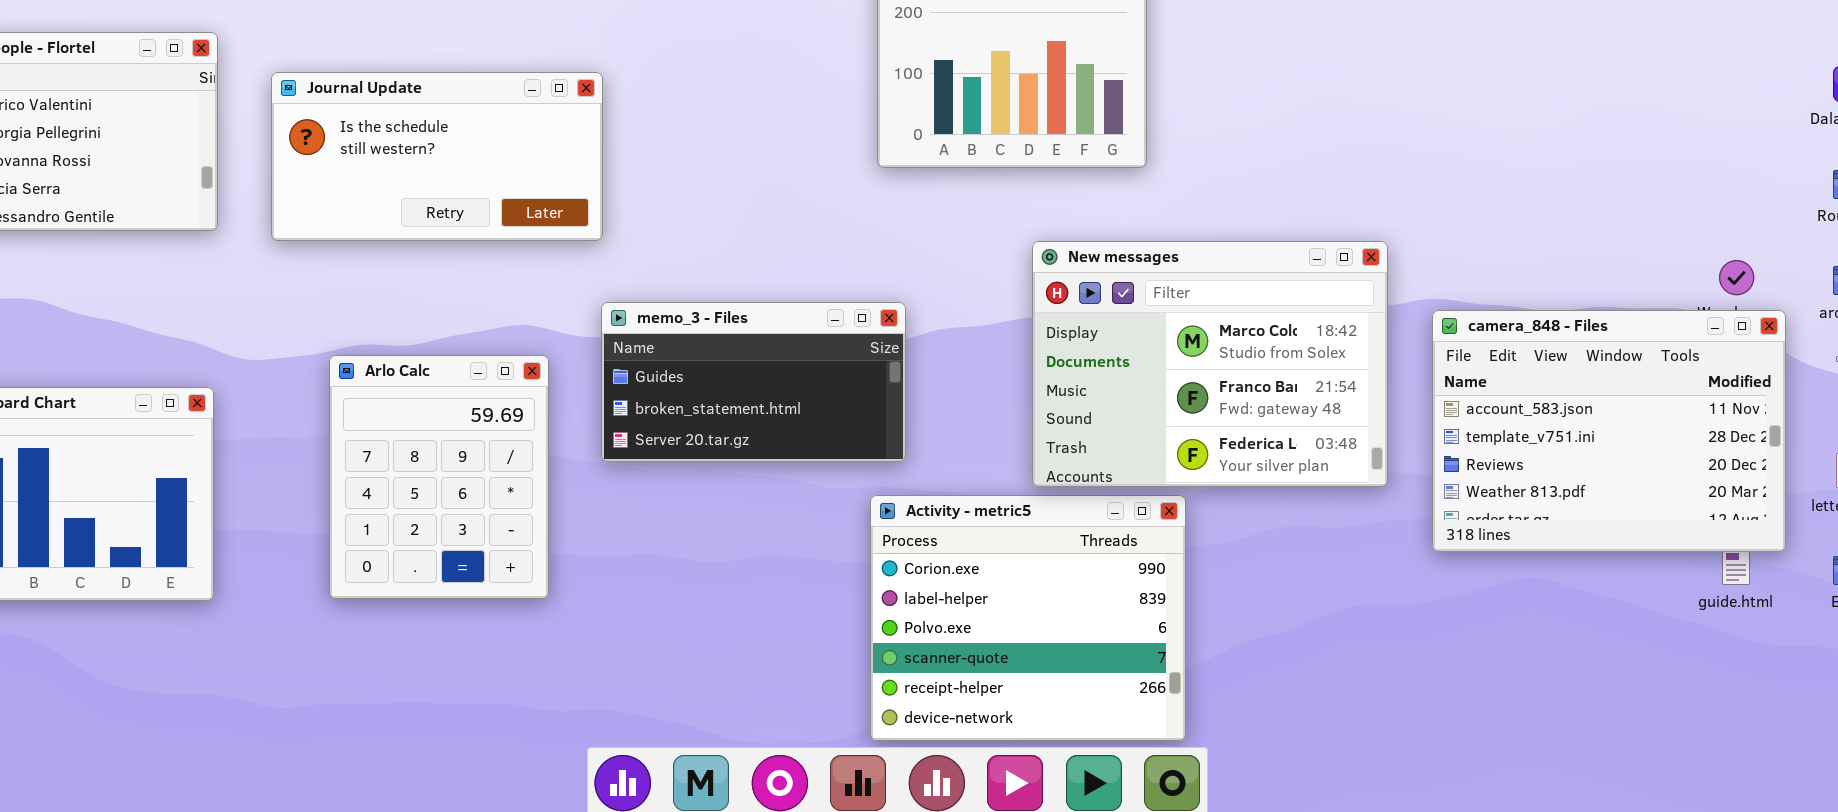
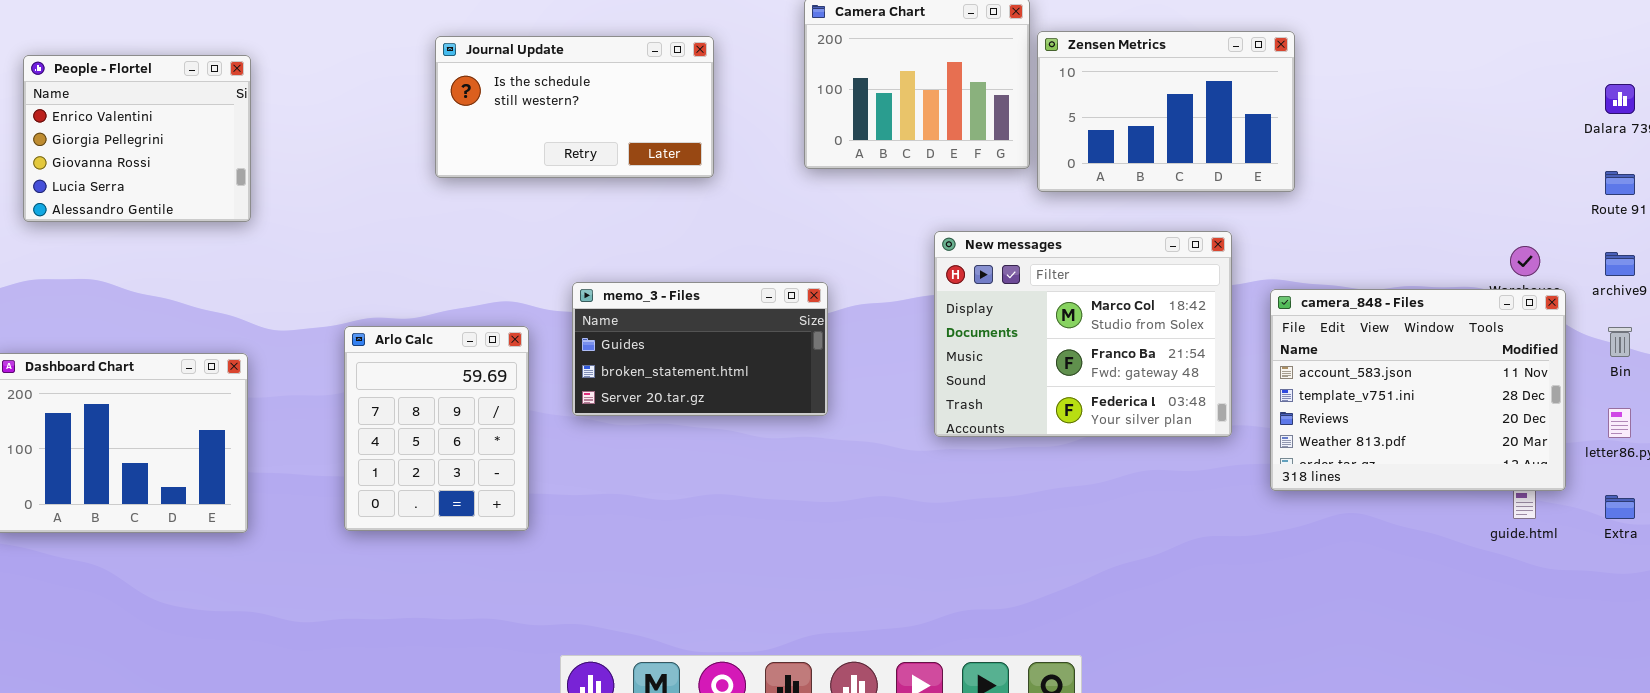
Zensen Metrics: none -> [1037,31,1295,192], opened
Journal Update: [271,72,603,241] -> [435,36,714,178], moved
Activity - metric5: [870,495,1186,741] -> none, closed

